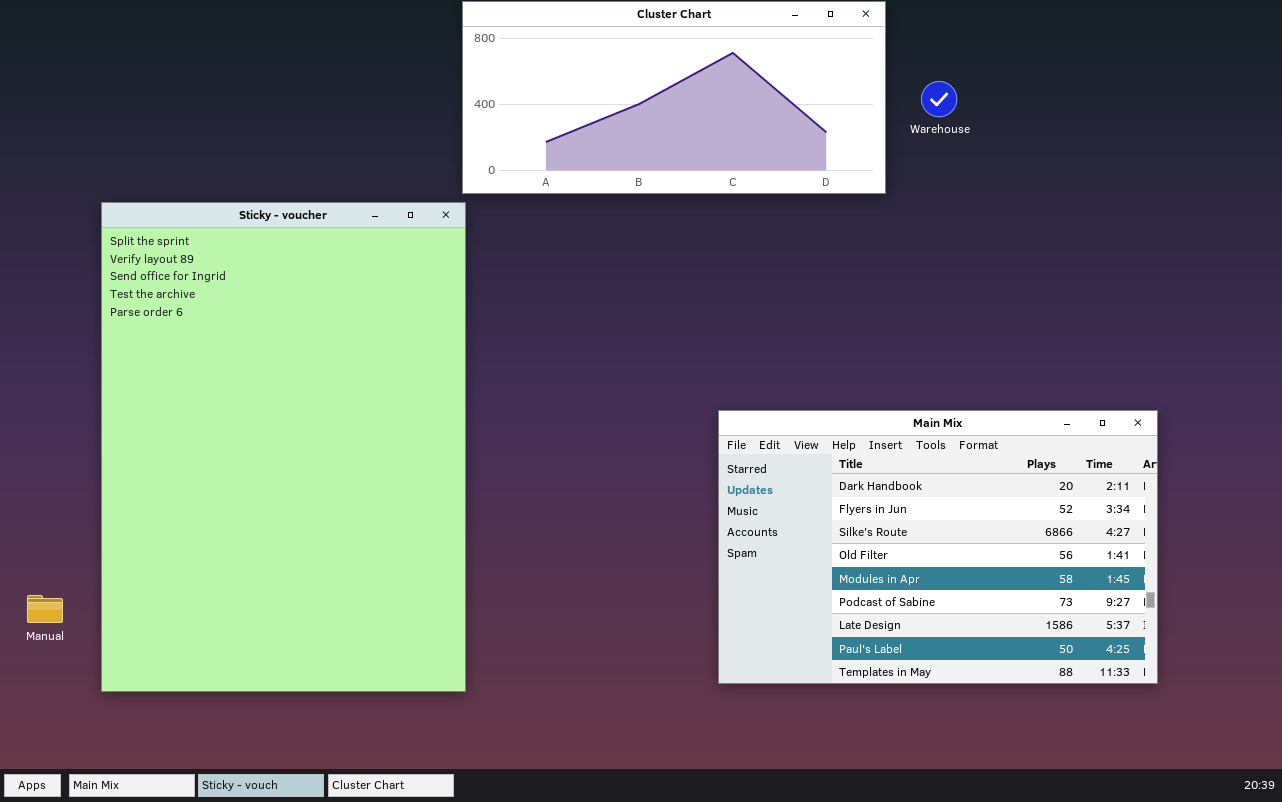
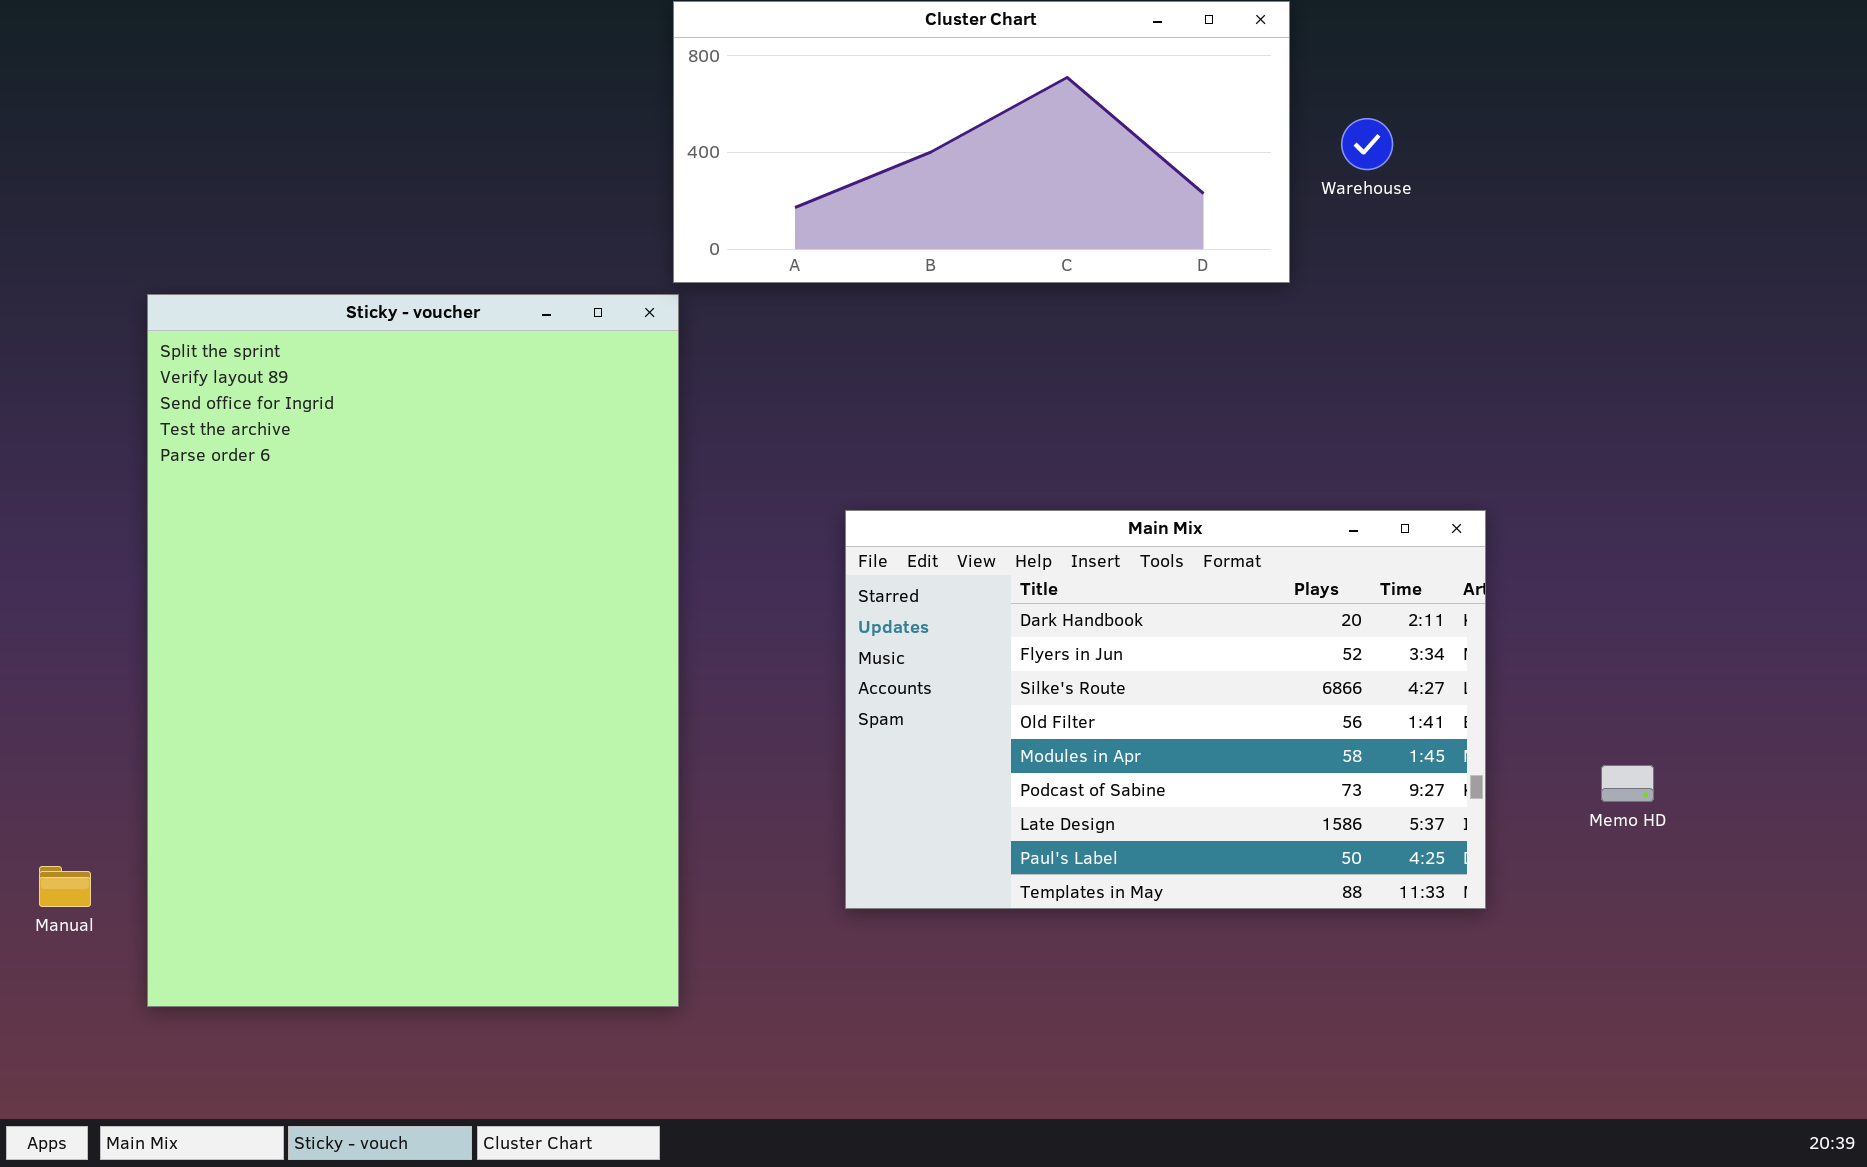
Main Mix: [718,410,1158,684] -> [845,510,1486,909], moved

